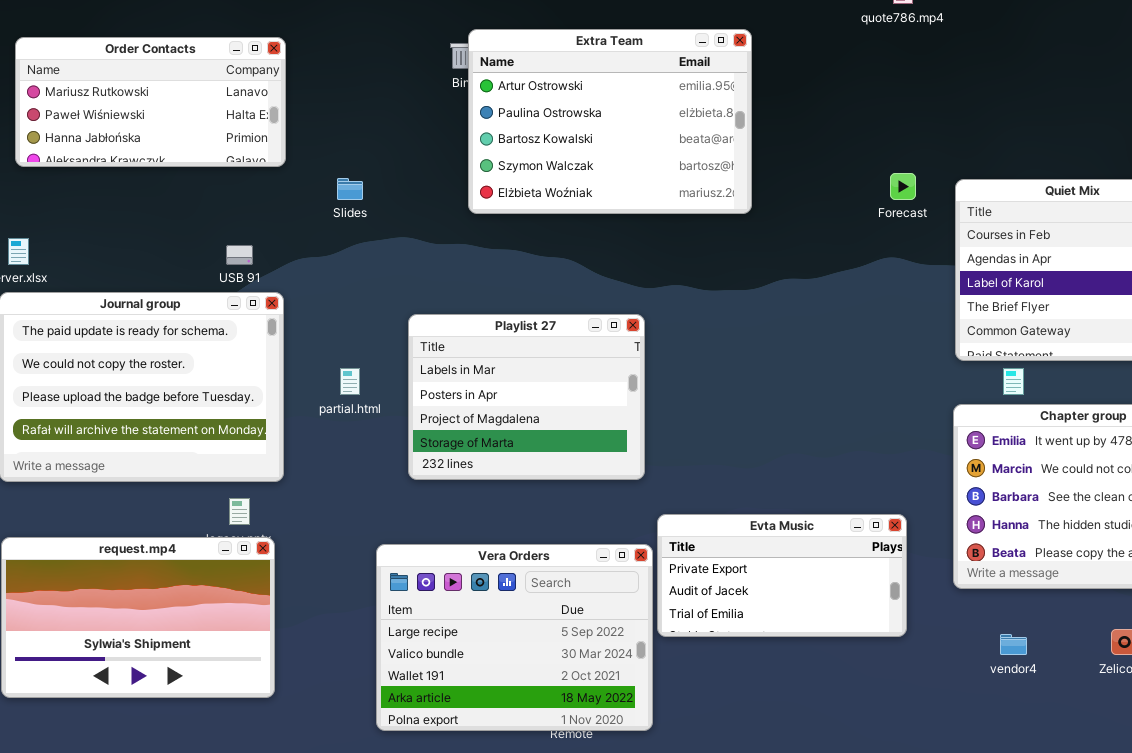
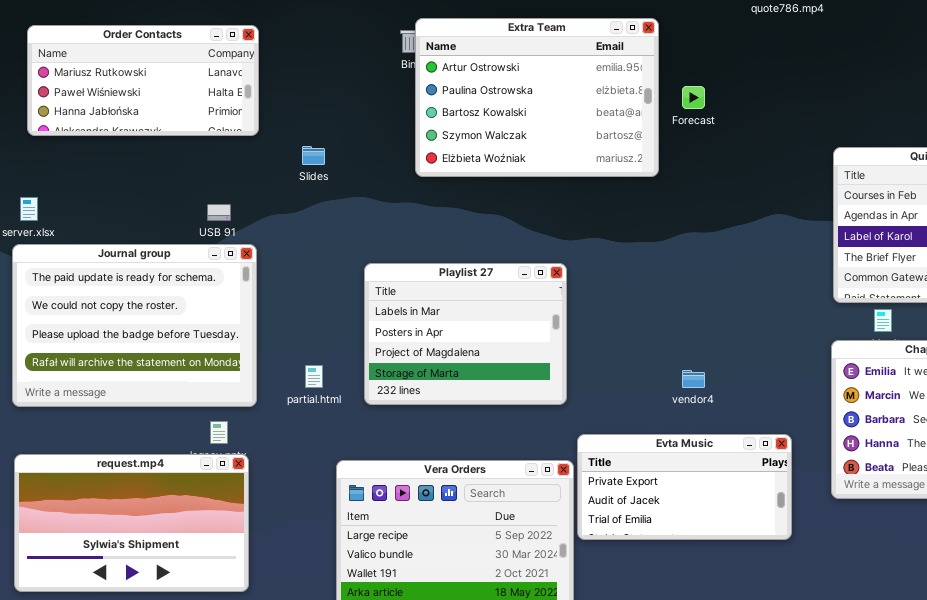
Forecast: [890,173,916,200] -> [682,86,705,109], moved
partial.html: [340,368,360,395] -> [305,365,323,388], moved
vendor4: [1000,634,1027,655] -> [682,370,705,388], moved

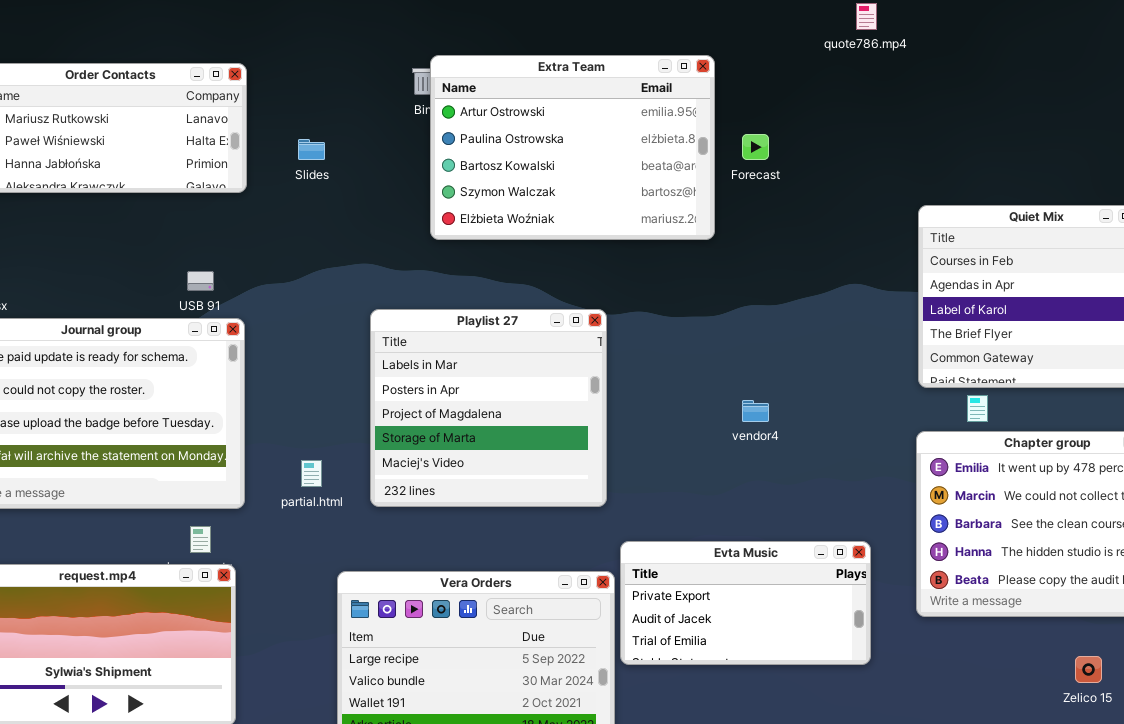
Slides: [302,146,325,165] -> [298,139,325,160], moved
Playlist 27: [364,263,567,405] -> [370,309,607,507], resized
vendor4: [682,370,705,388] -> [742,400,769,422], moved

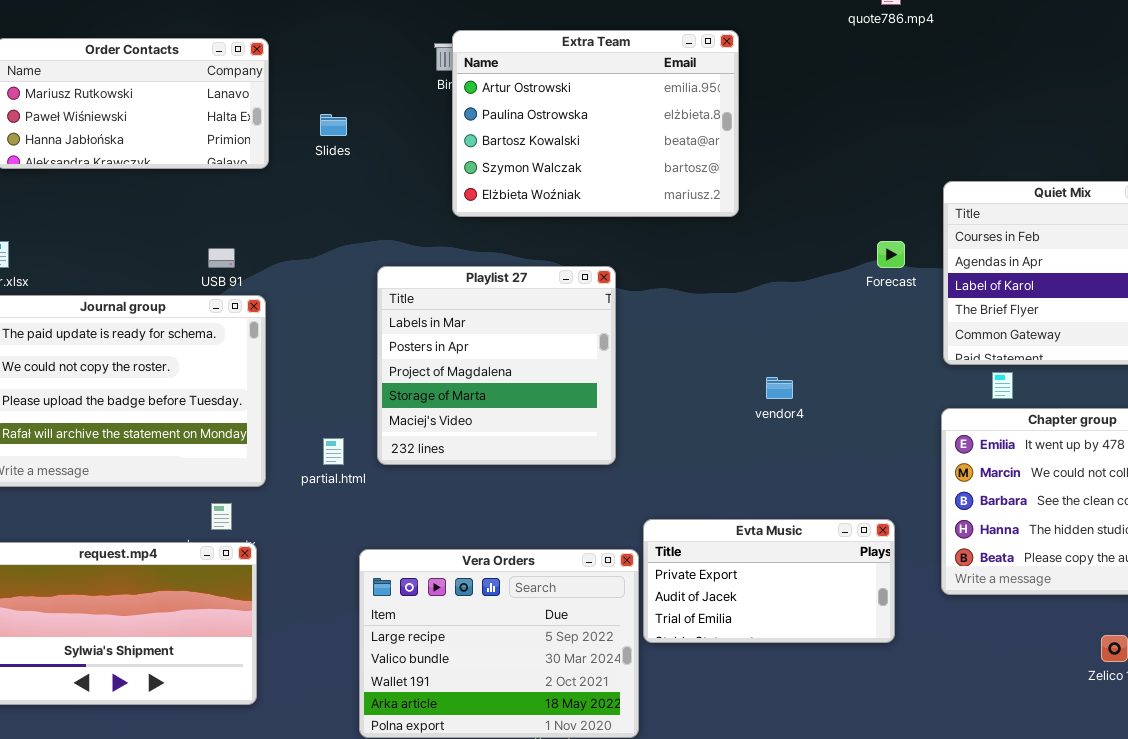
Forecast: [742,134,769,160] -> [877,241,905,268], moved
Playlist 27: [370,309,607,507] -> [377,266,616,465], moved

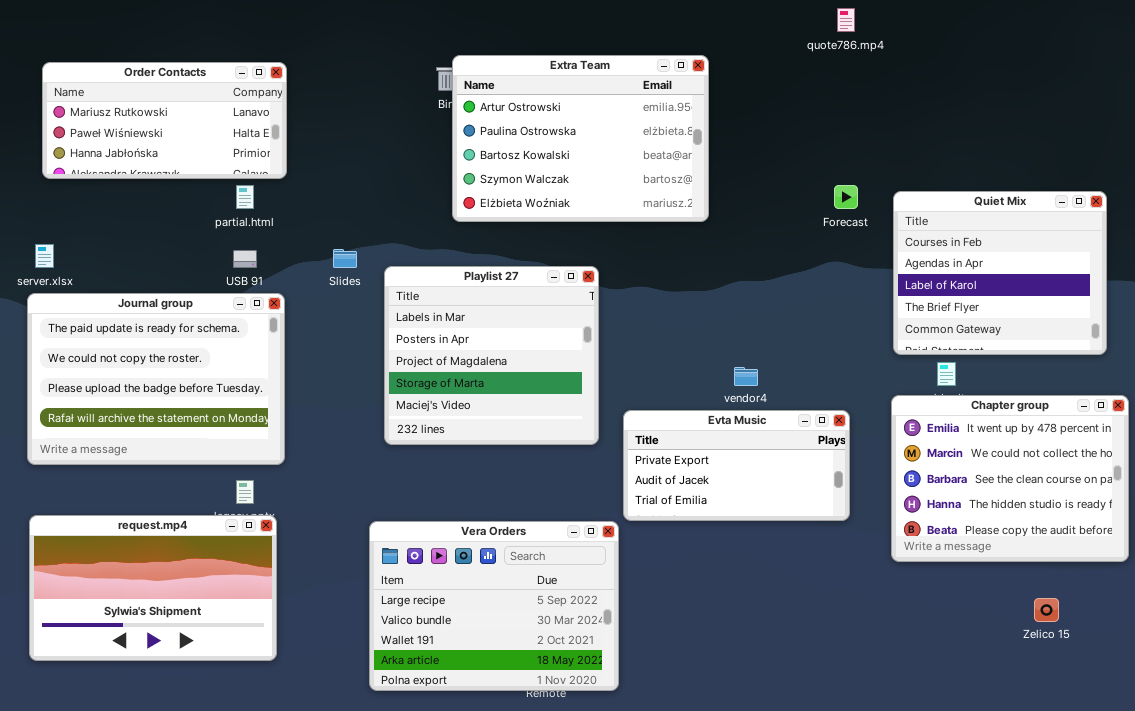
Slides: [320,114,347,136] -> [333,249,357,268], moved
Forecast: [877,241,905,268] -> [834,185,858,209], moved
partial.html: [323,438,344,465] -> [236,185,254,209], moved
Evta Music: [643,519,895,643] -> [623,410,850,521], moved

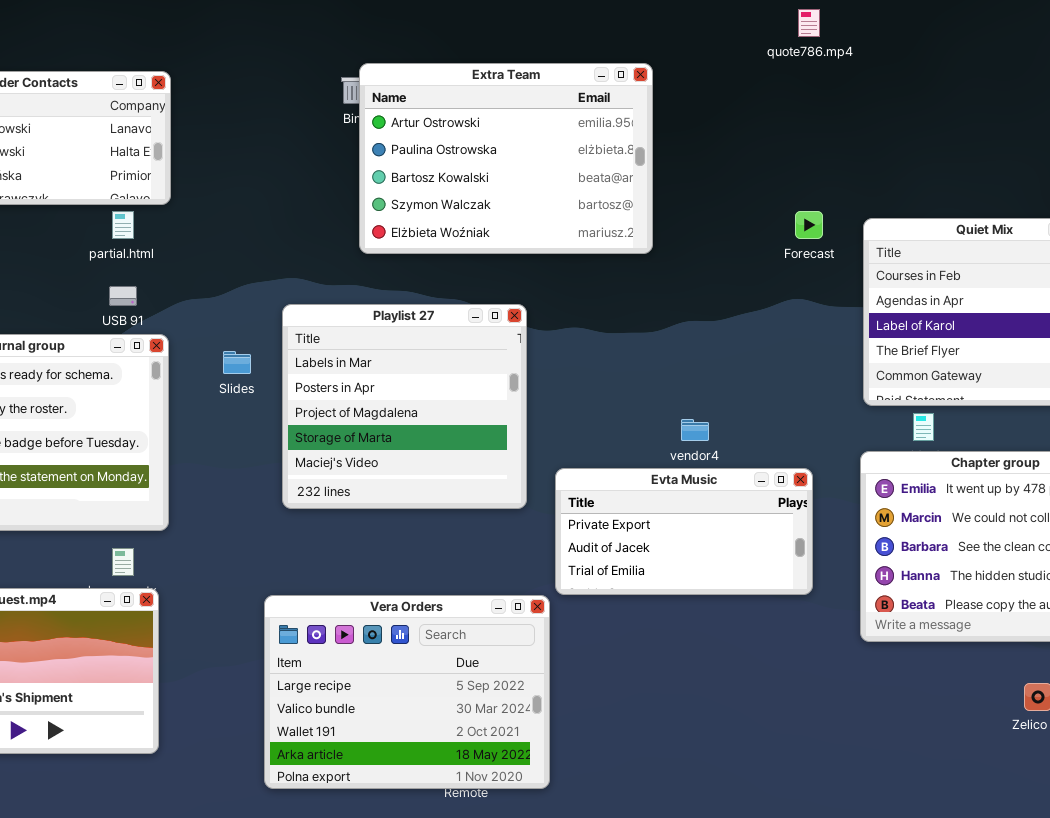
Slides: [333,249,357,268] -> [223,351,251,374], moved

